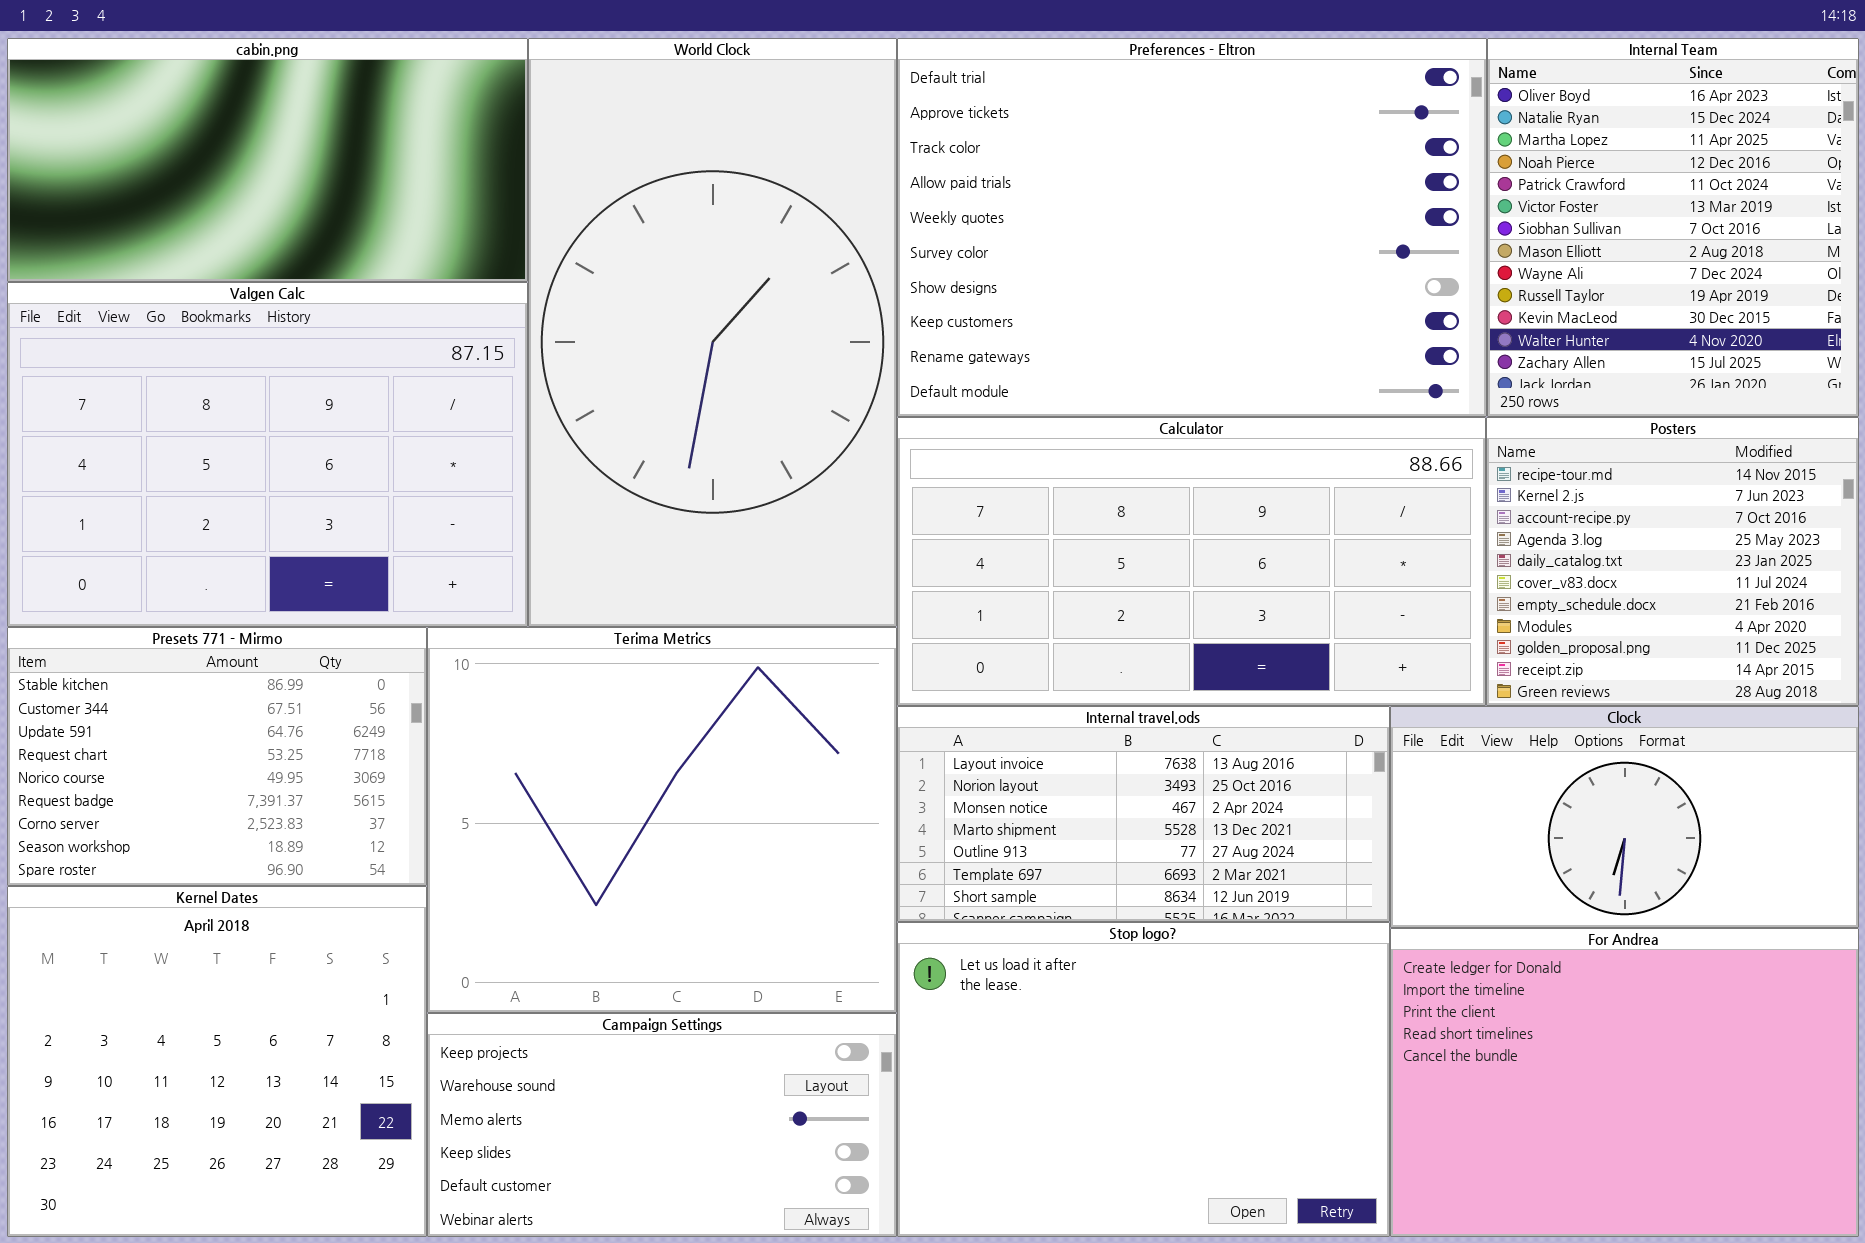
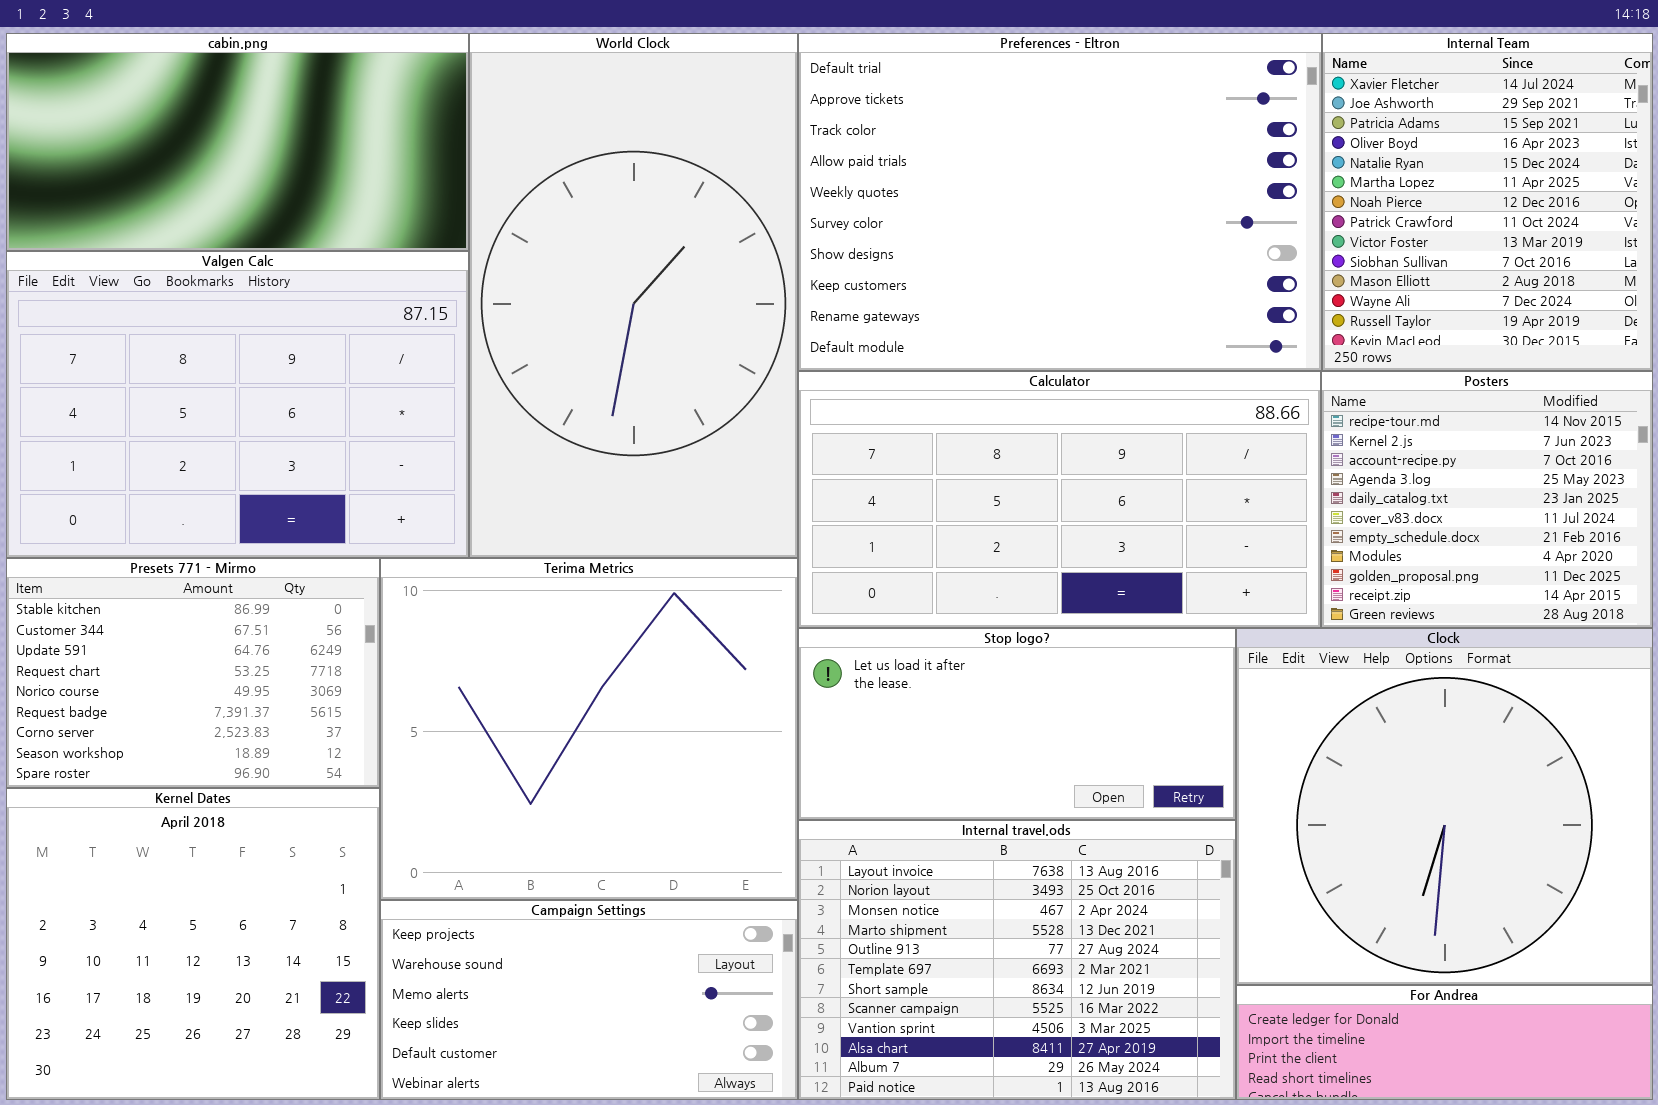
Internal Team: [1487,38,1859,417] -> [1322,33,1653,371], scrolled up 3 rows
Internal travel.ods: [897,706,1390,922] -> [798,820,1236,1100], moved, resized
Clock: [1390,706,1859,928] -> [1236,628,1653,985], resized
Stop logo?: [897,922,1390,1237] -> [798,628,1236,820], moved, resized
For Andrea: [1390,928,1859,1237] -> [1236,985,1653,1100], resized

